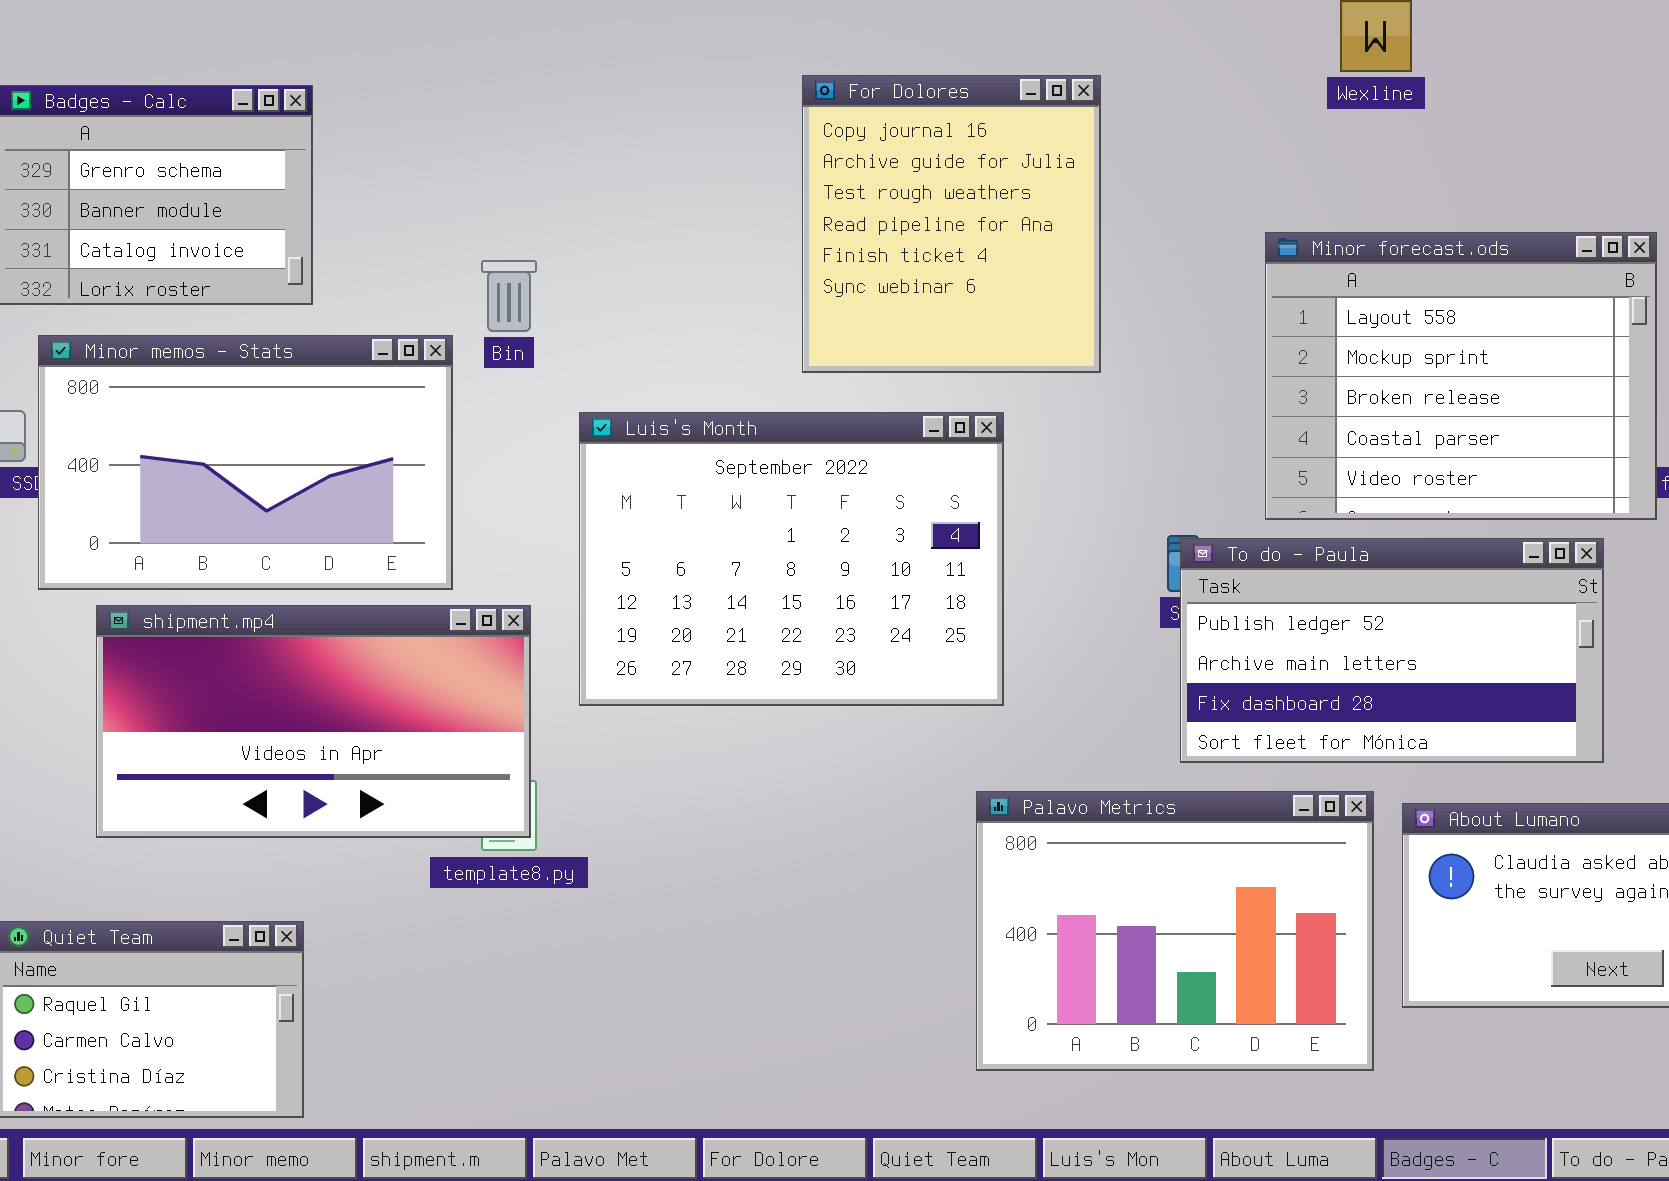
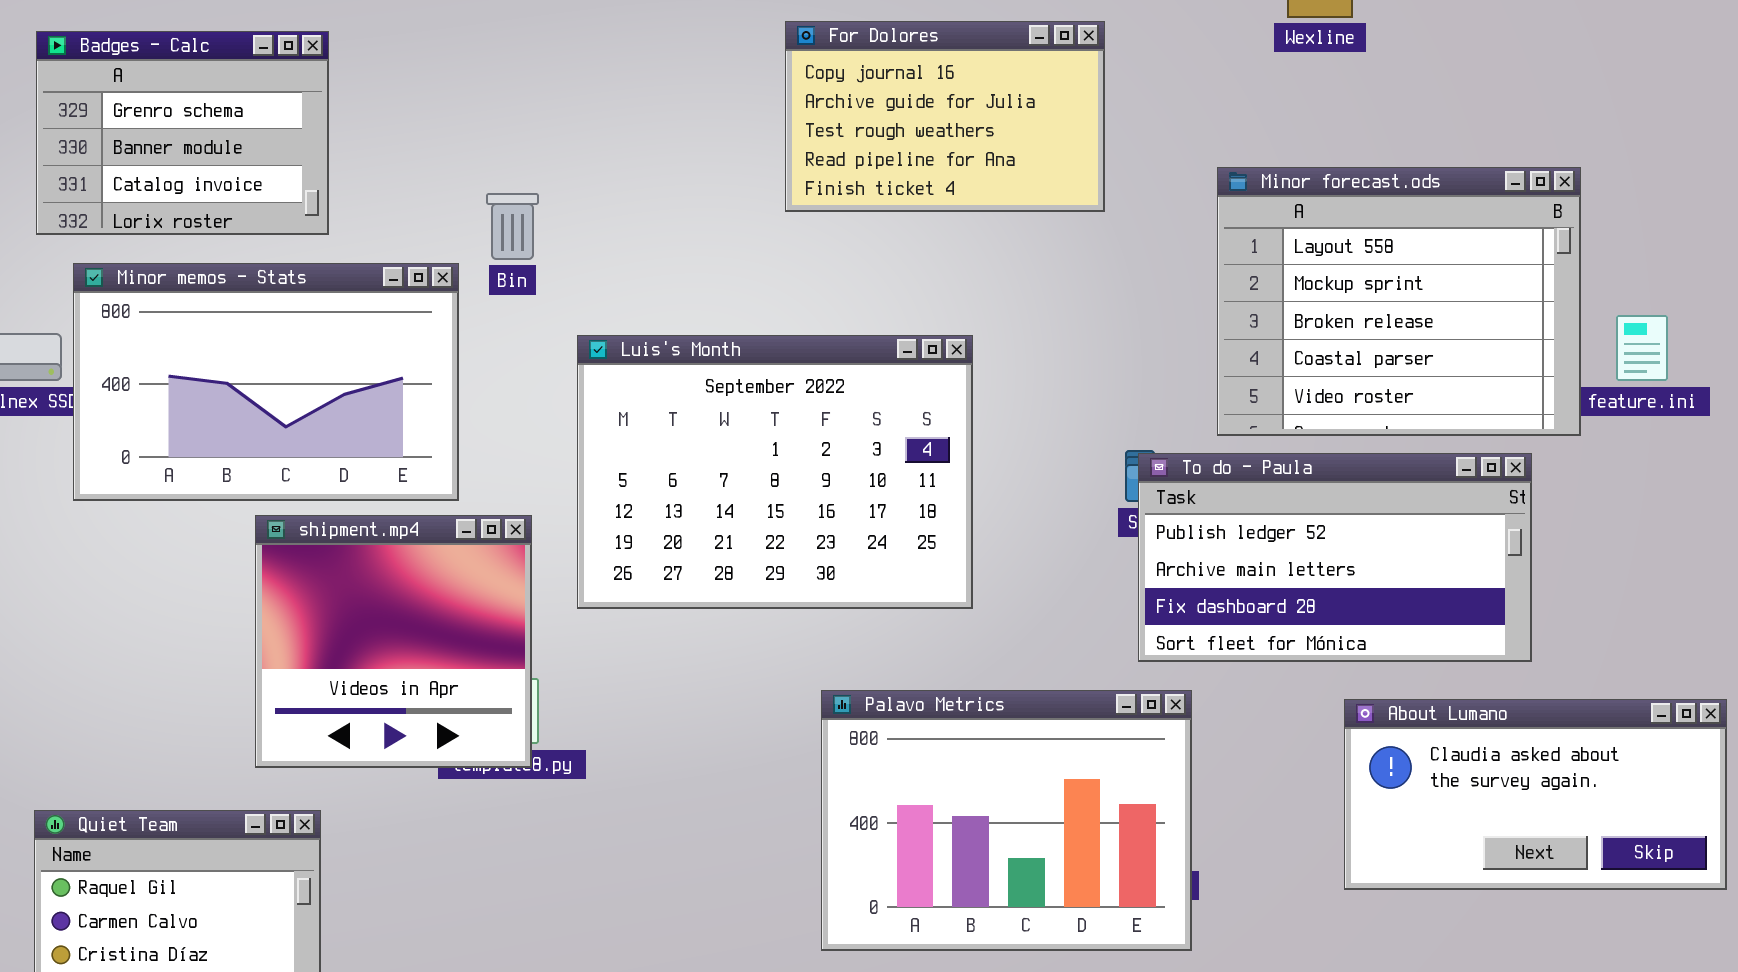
For Dolores: [802,75,1101,373] -> [785,21,1105,212], resized
shipment.mp4: [96,605,531,838] -> [255,515,532,768], resized
Palavo Metrics: [976,791,1374,1071] -> [821,690,1192,951], moved

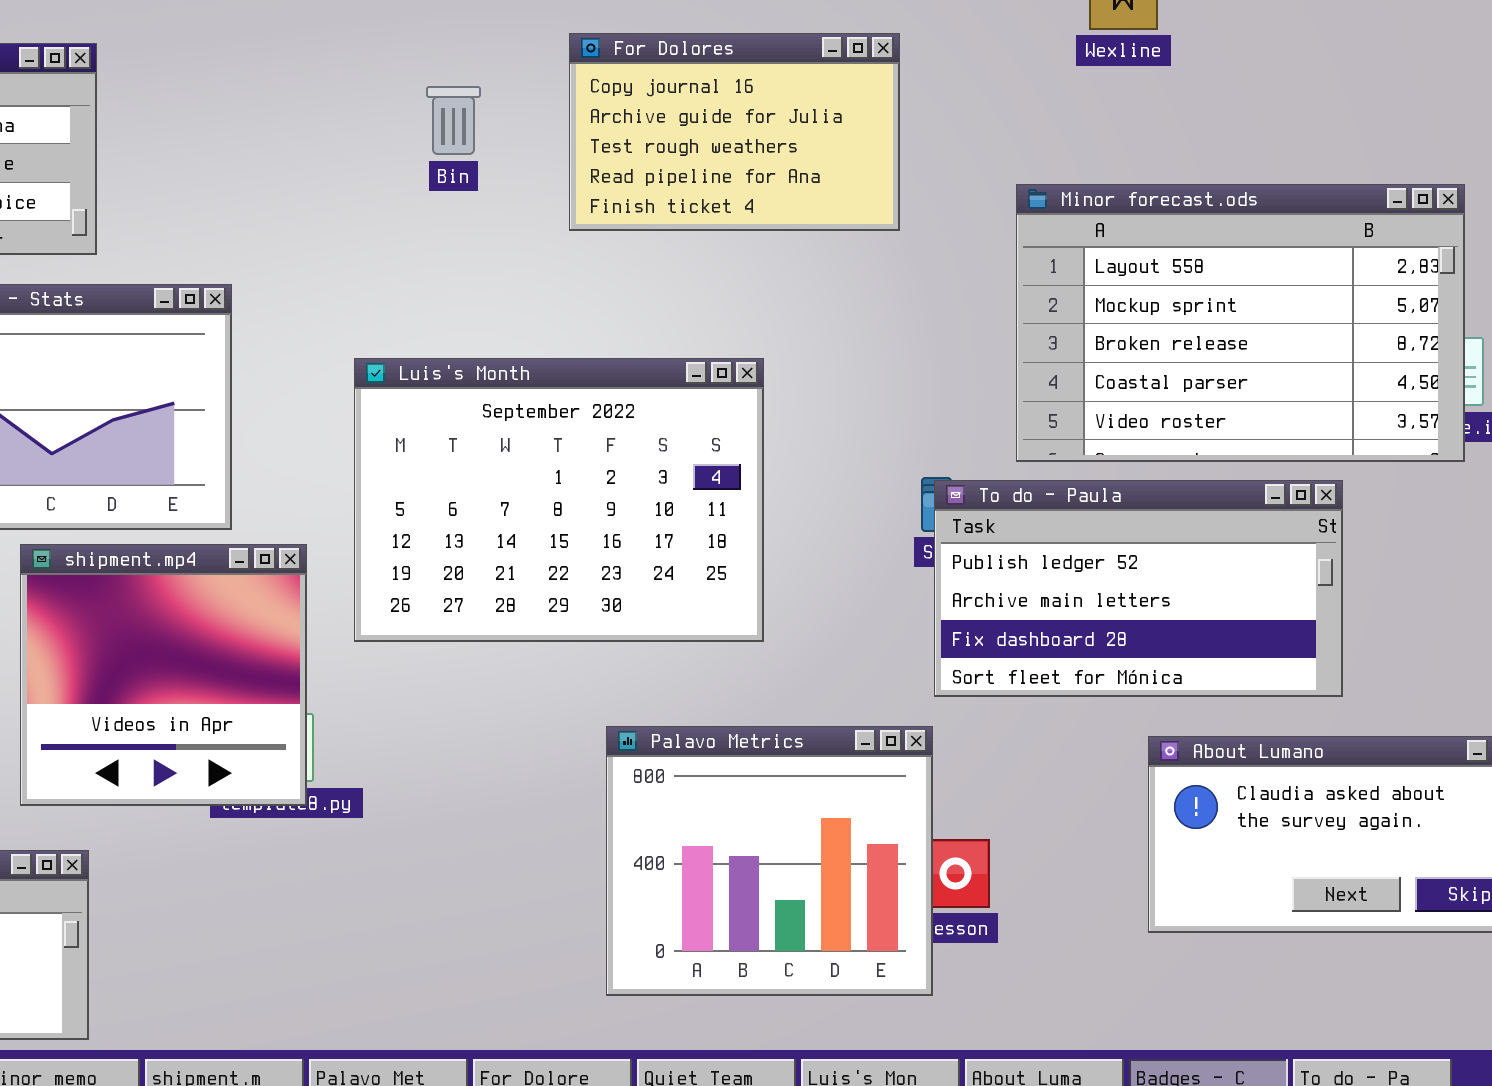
Minor forecast.ods: [1217,167,1581,436] -> [1016,184,1465,462], resized
Bin: [486,193,539,260] -> [426,86,481,155], moved
Palavo Metrics: [821,690,1192,951] -> [606,726,933,996], resized

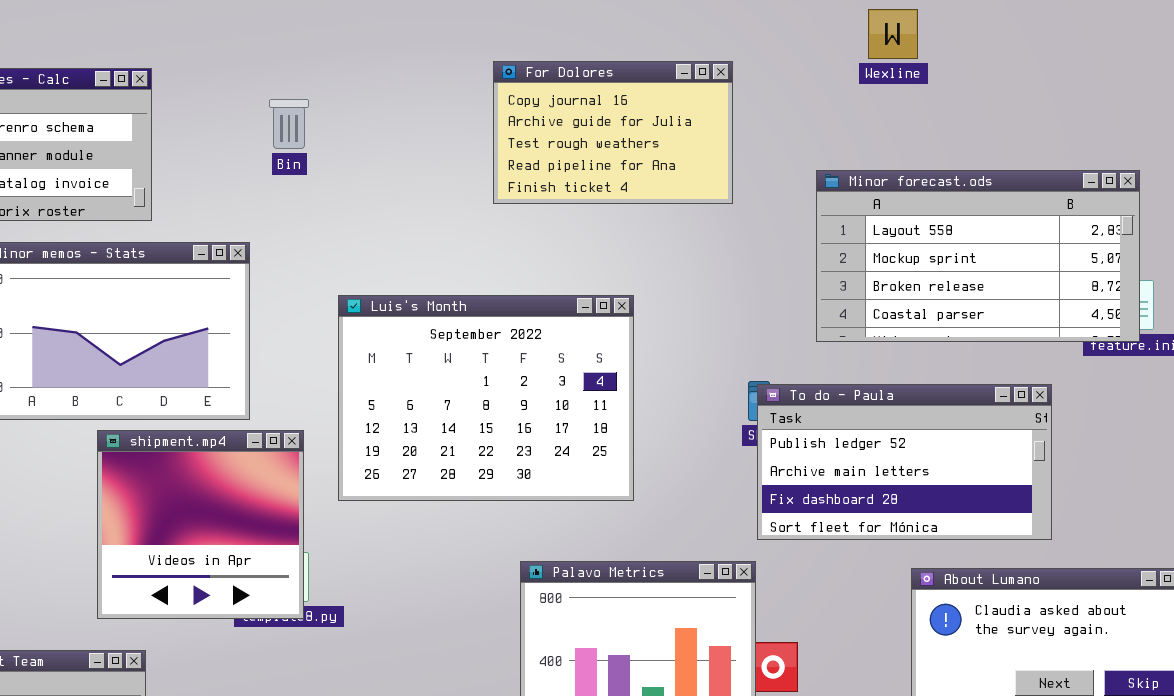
Bin: [426,86,481,155] -> [269,99,309,149], moved
Minor forecast.ods: [1016,184,1465,462] -> [816,170,1140,342], resized

